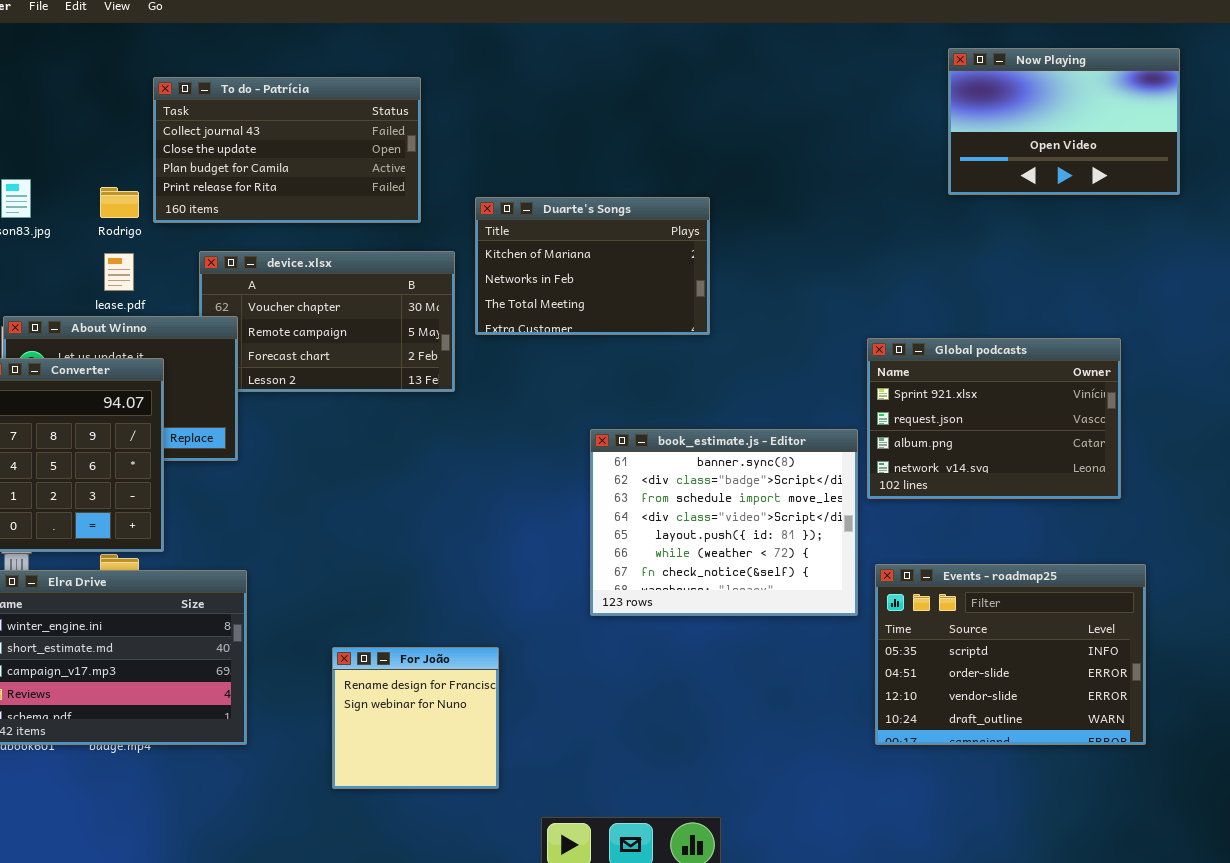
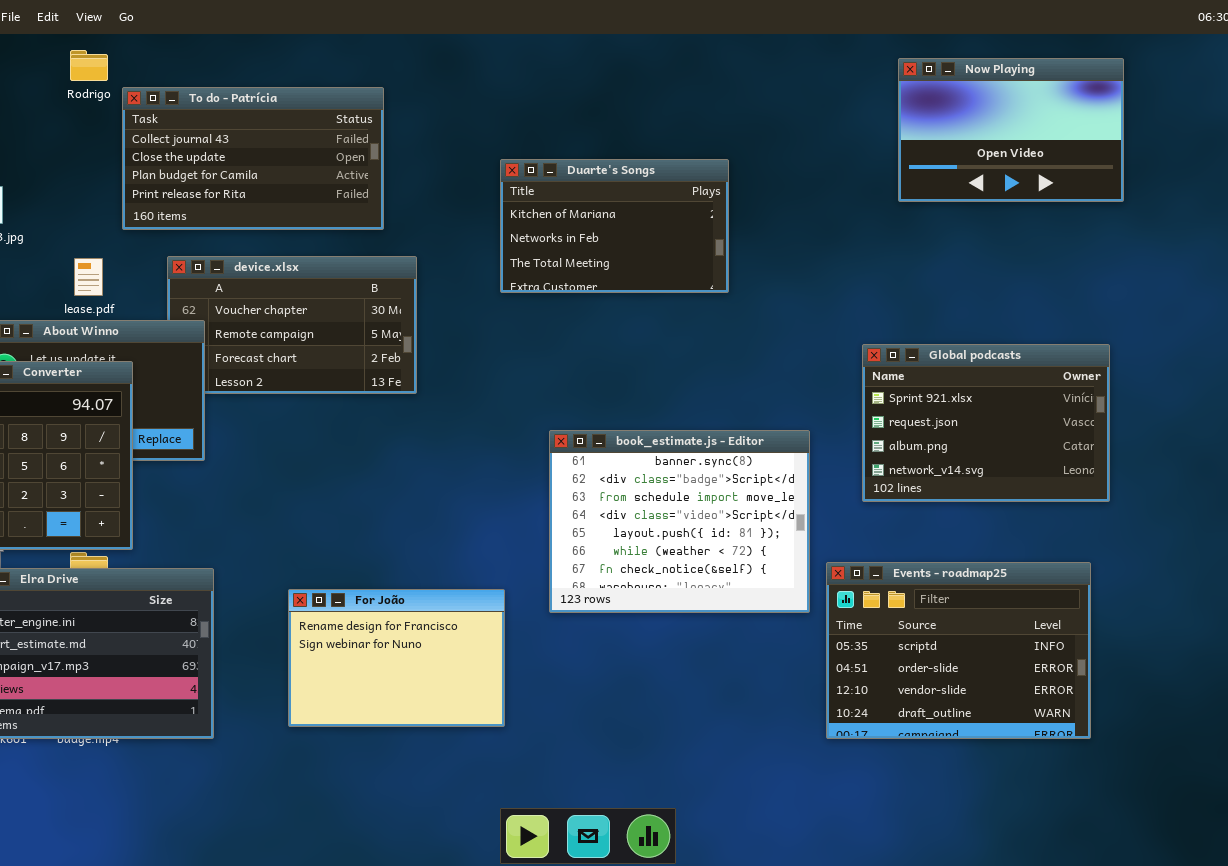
Rodrigo: [100,187,139,218] -> [70,50,108,81], moved
Duarte's Songs: [475,197,710,335] -> [500,159,729,293], moved
Global podcasts: [867,338,1121,499] -> [862,344,1110,502], moved
For João: [332,647,499,789] -> [288,589,505,727], moved, resized

